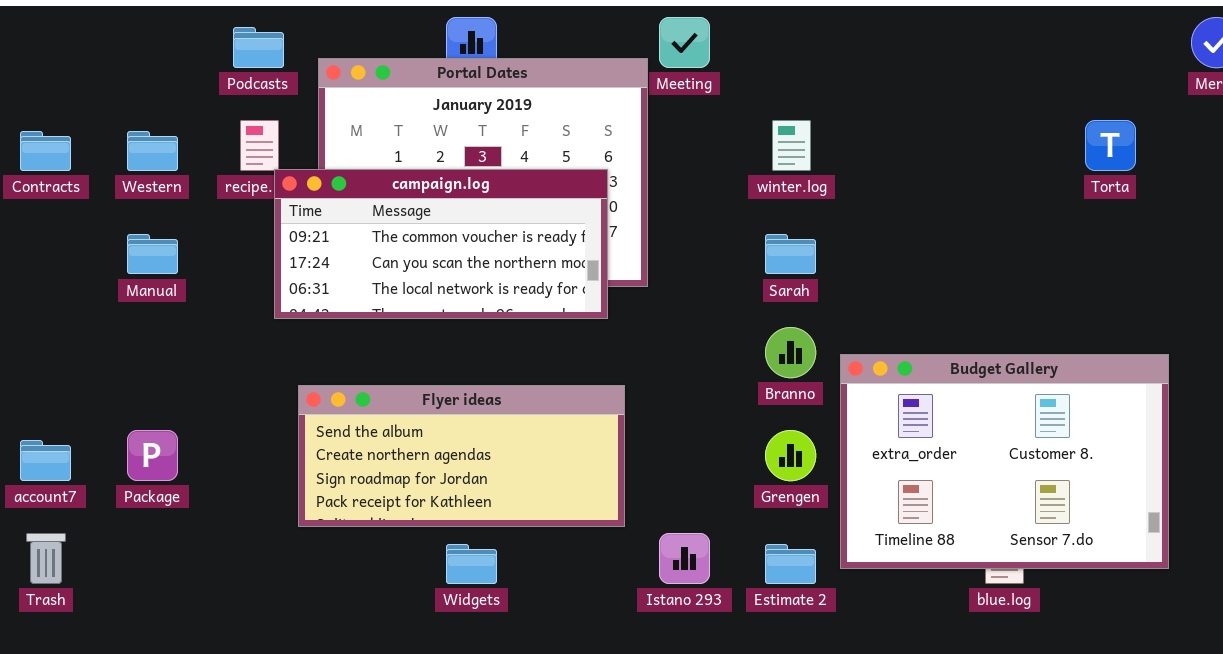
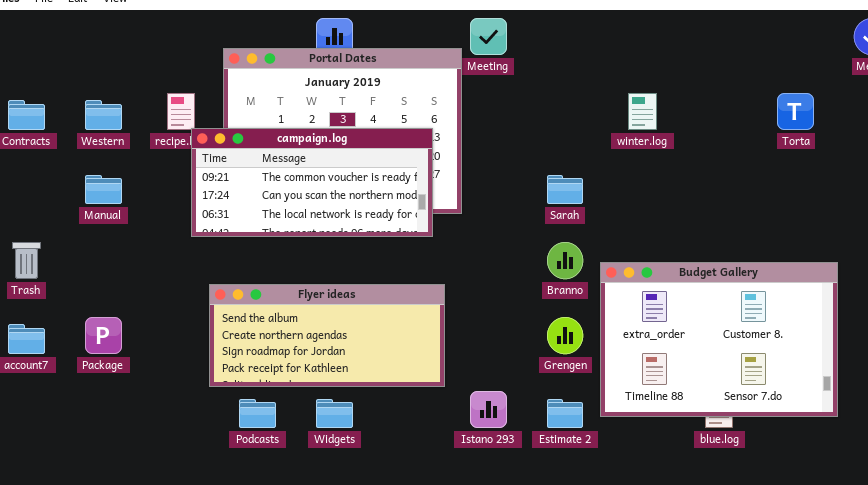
Podcasts: [233,27,284,68] -> [239,399,276,428], moved
winter.log: [772,120,811,171] -> [628,93,657,130], moved
Trash: [26,533,66,584] -> [12,242,41,279], moved

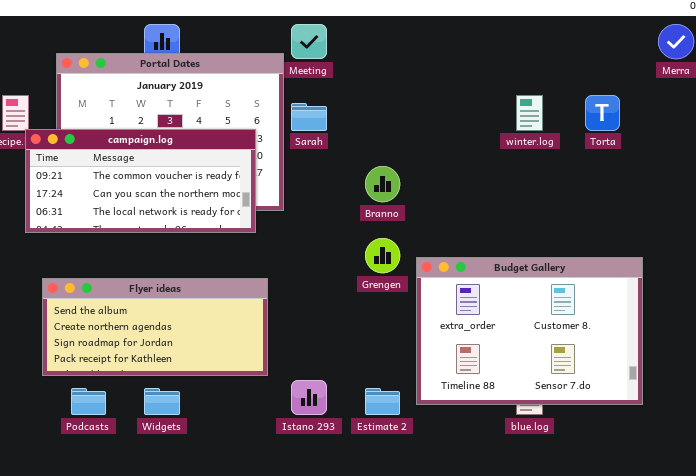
winter.log: [628,93,657,130] -> [516,95,543,131], moved
Sarah: [547,175,583,204] -> [291,103,327,131], moved
Branno: [547,242,583,279] -> [365,166,400,202], moved
Grengen: [547,317,583,354] -> [365,238,400,273], moved

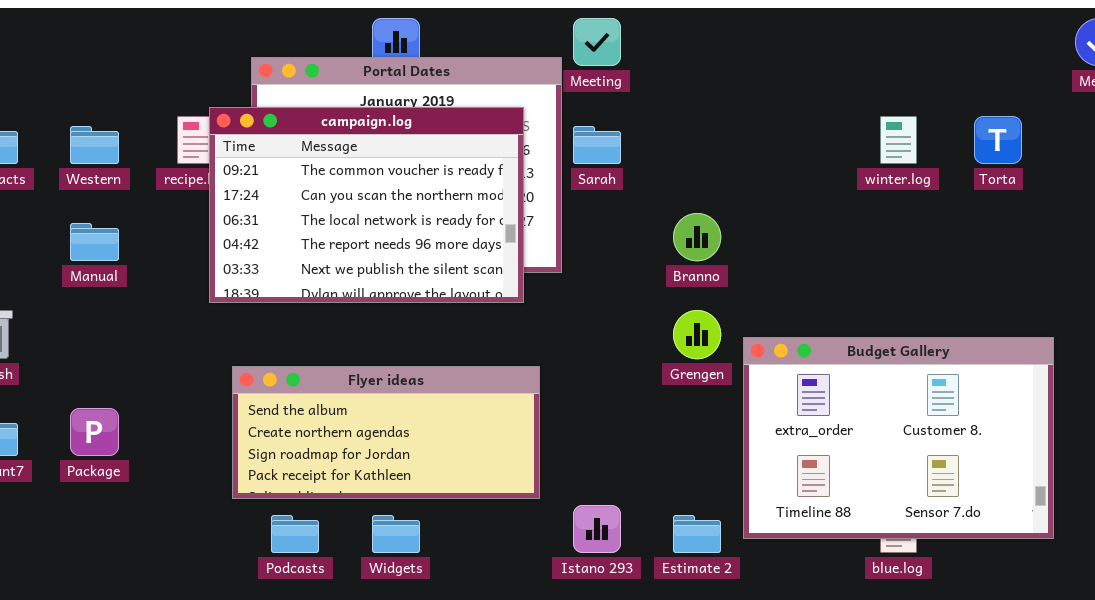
campaign.log: [25,129,256,233] -> [209,107,524,303], resized

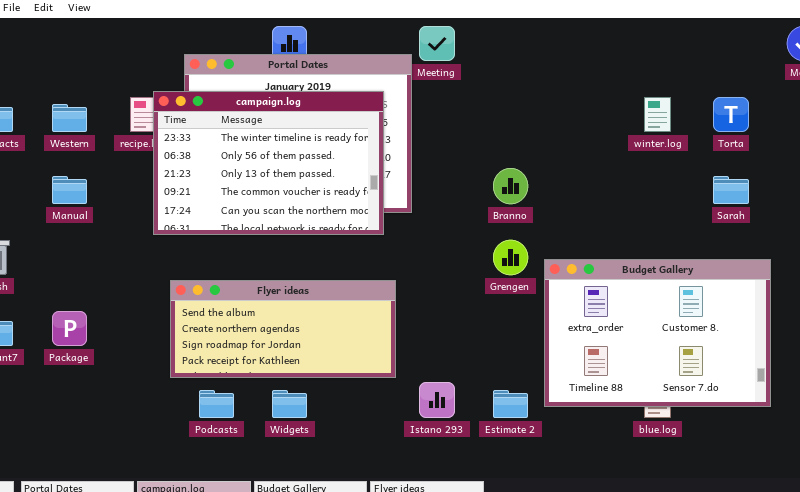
campaign.log: [209,107,524,303] -> [153,91,384,235], scrolled up 3 rows
Sarah: [573,126,621,164] -> [713,176,749,204], moved

